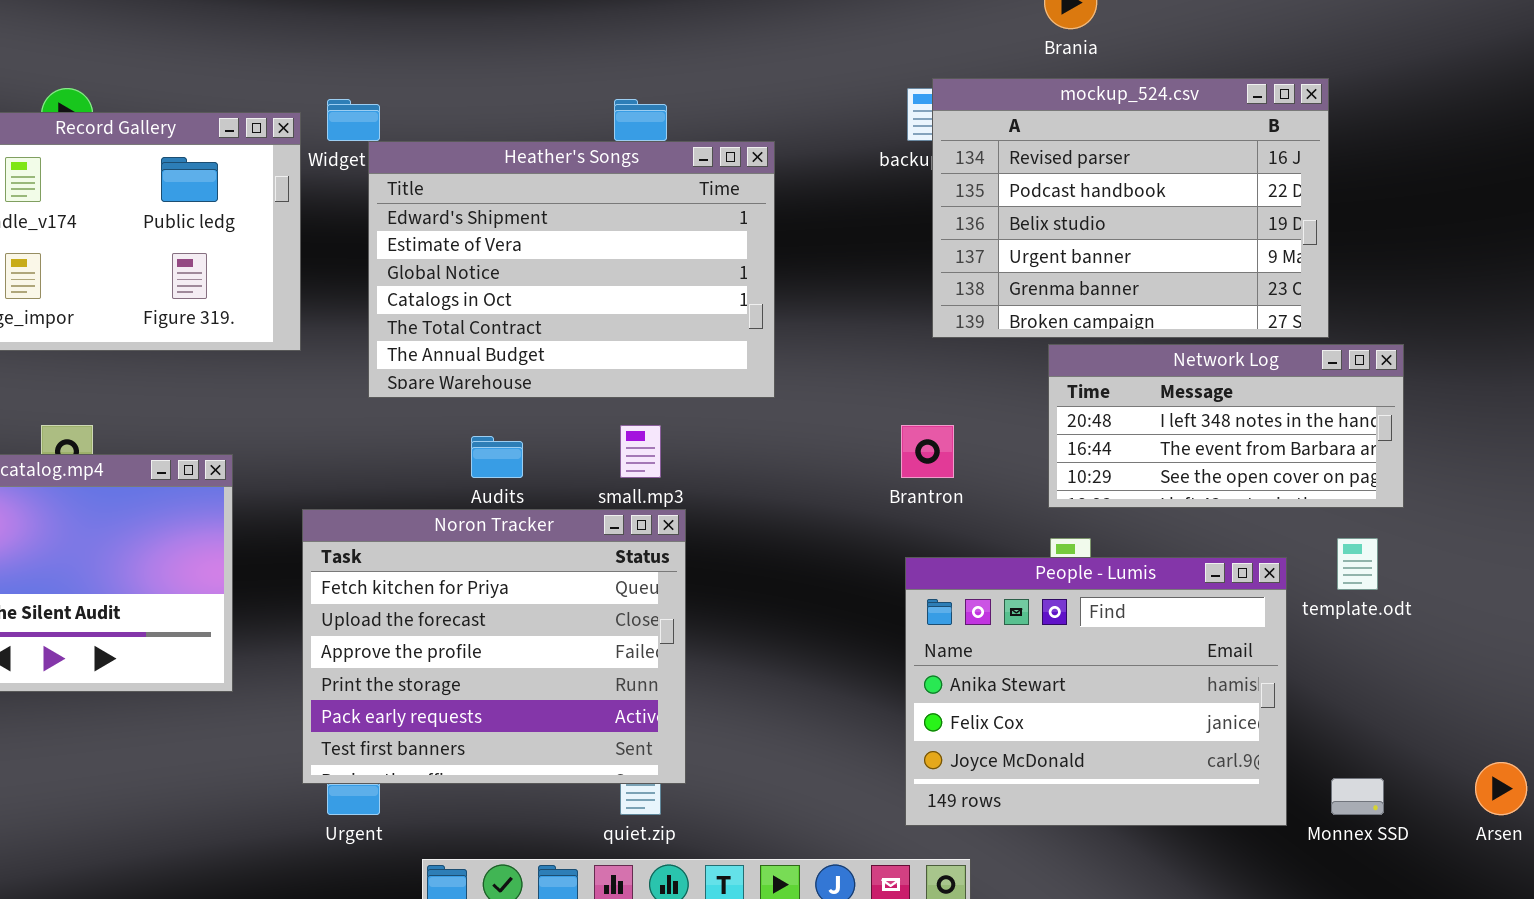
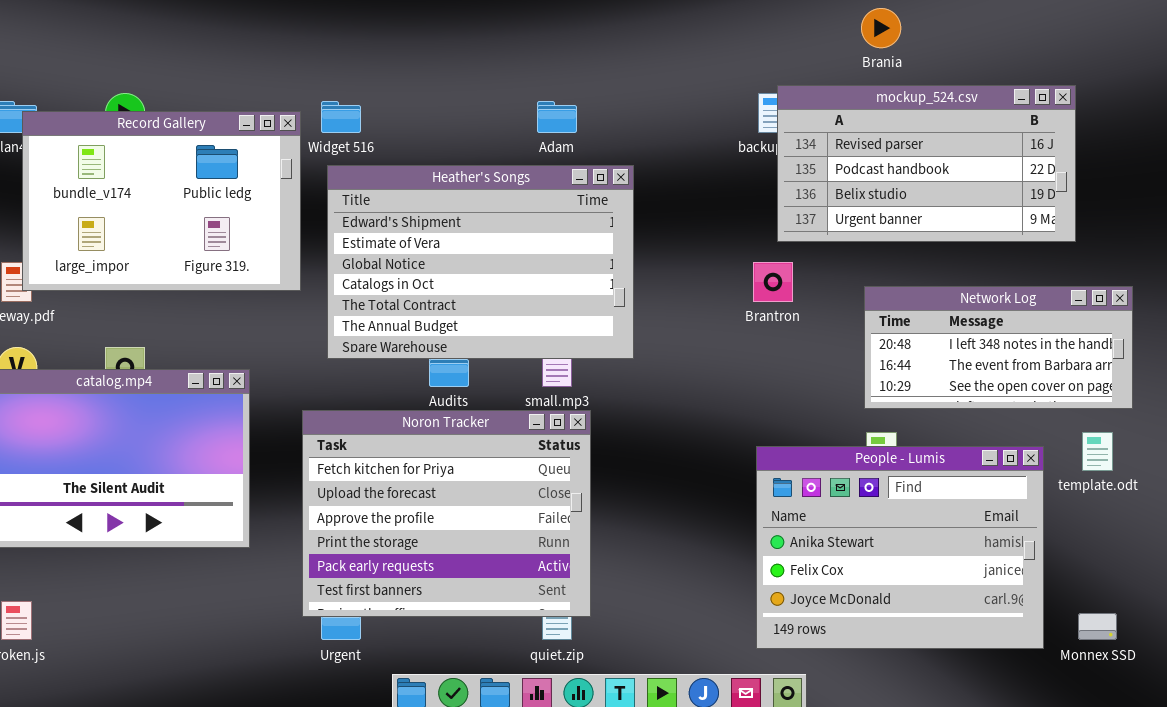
mockup_524.csv: [932,78,1329,338] -> [777,85,1076,242], resized
Heather's Songs: [368,141,775,398] -> [327,165,634,359], moved
Brantron: [901,425,954,478] -> [753,262,793,302], moved

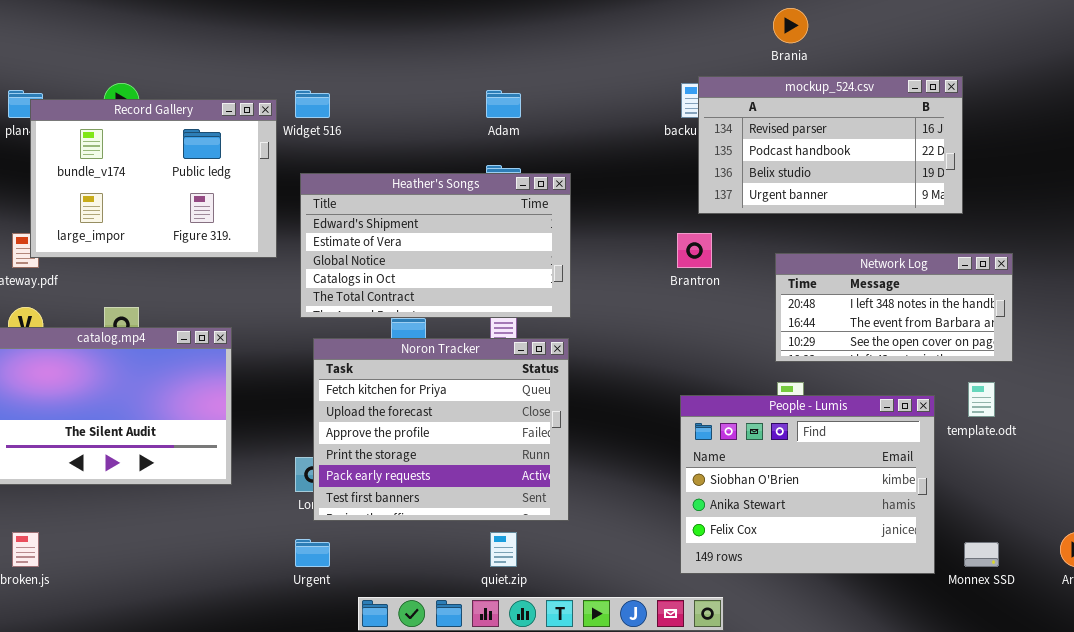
Heather's Songs: [327,165,634,359] -> [300,173,571,318], resized
Noron Tracker: [302,410,591,617] -> [313,338,569,521], moved
People - Lumis: [756,446,1044,649] -> [680,395,935,574], scrolled up 1 row

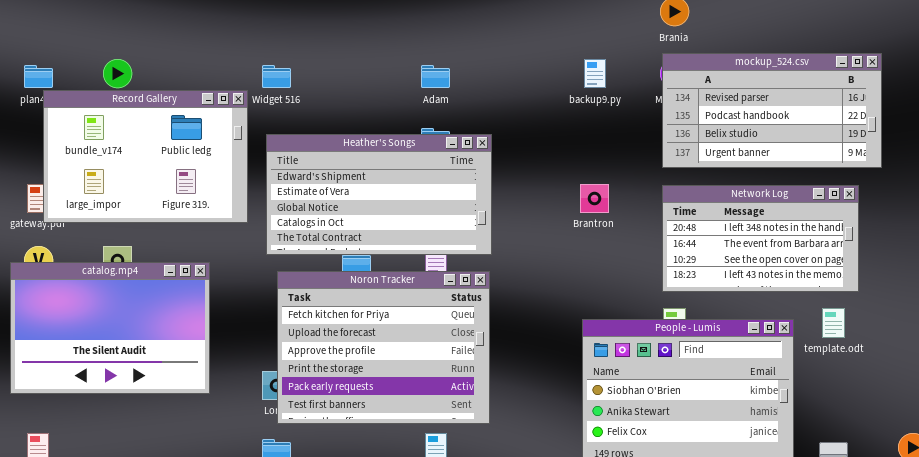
mockup_524.csv: [698,76,963,214] -> [662,53,882,168], moved
Record Gallery: [30,99,277,258] -> [43,90,248,223], moved
Network Log: [775,253,1013,362] -> [662,185,859,292], resized

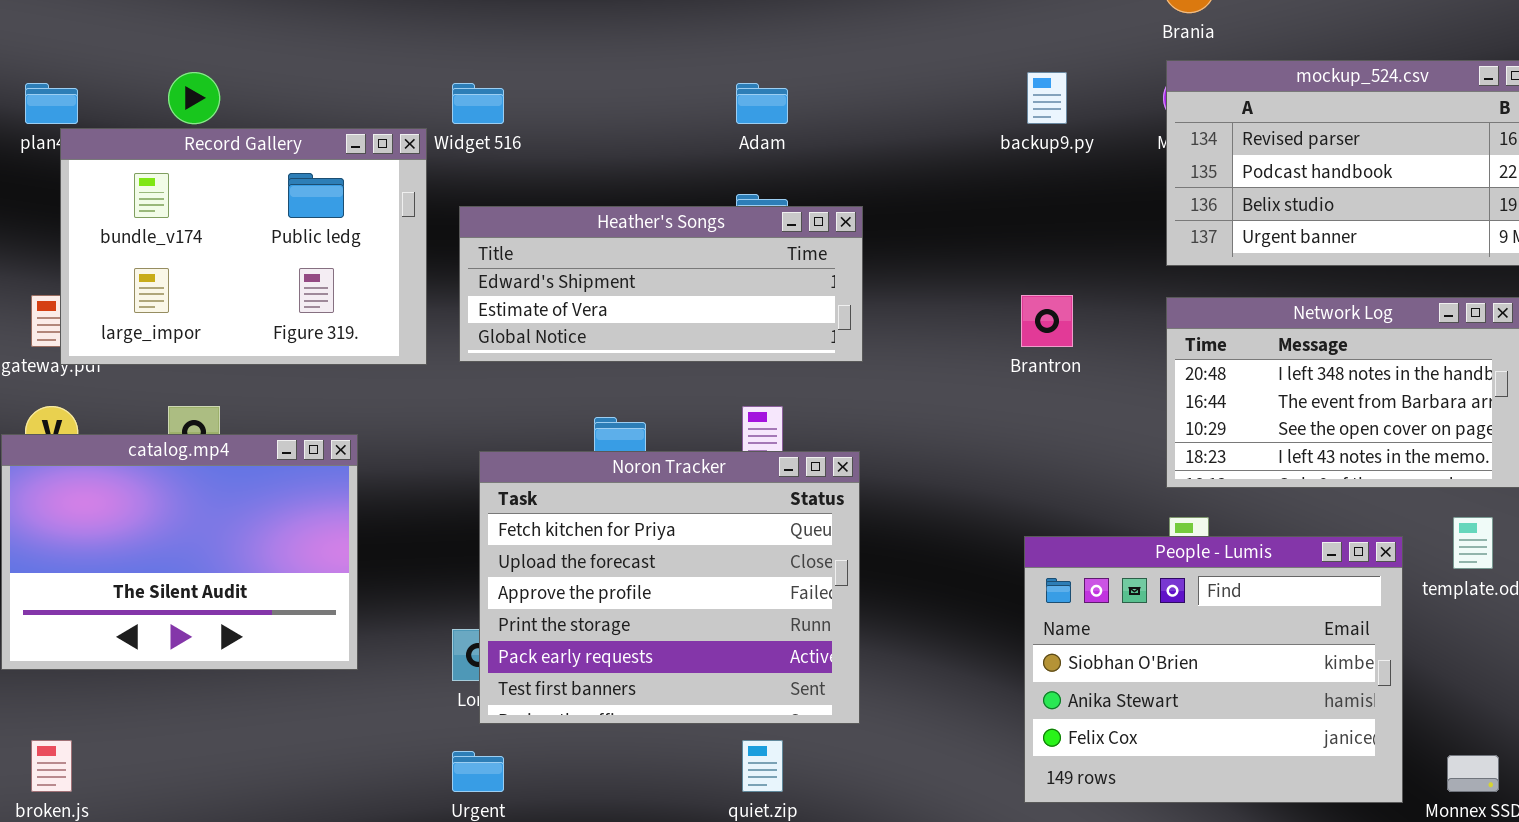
Heather's Songs: [266,134,492,255] -> [459,206,863,362], resized

